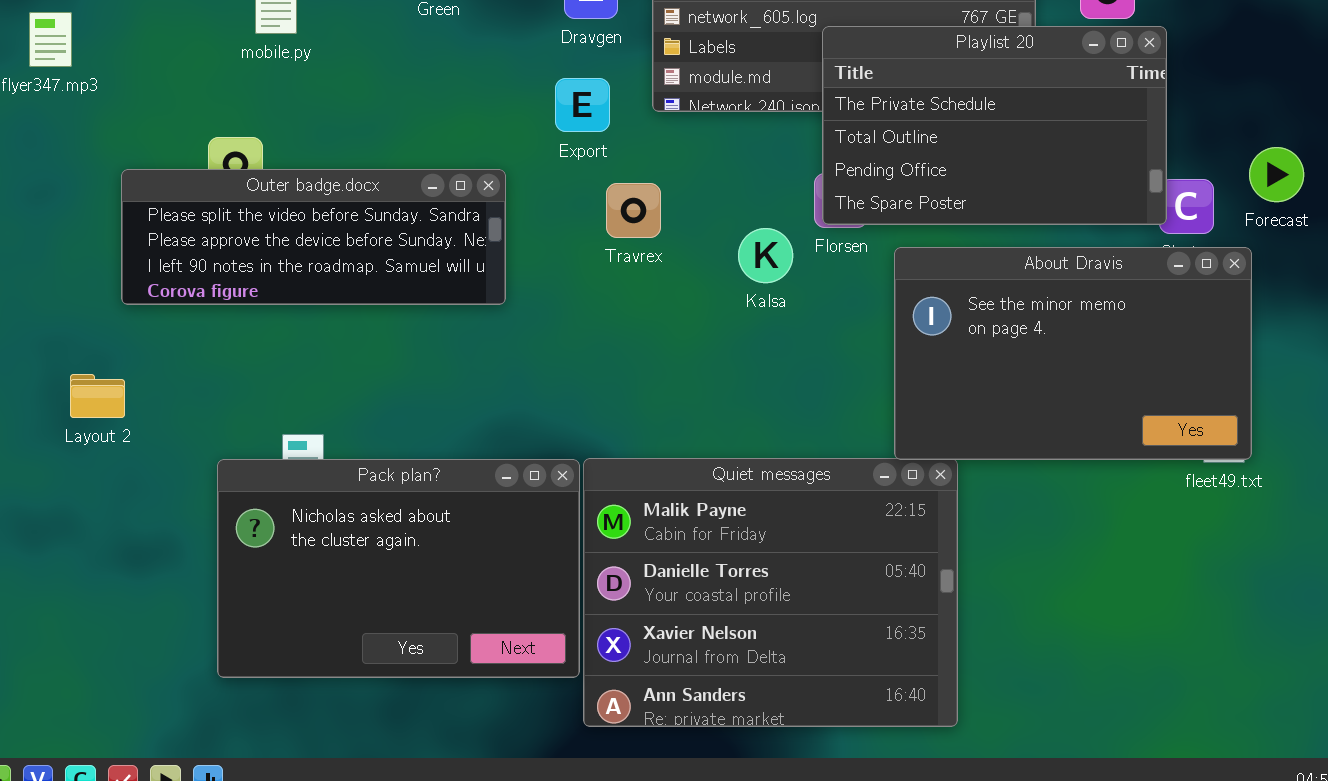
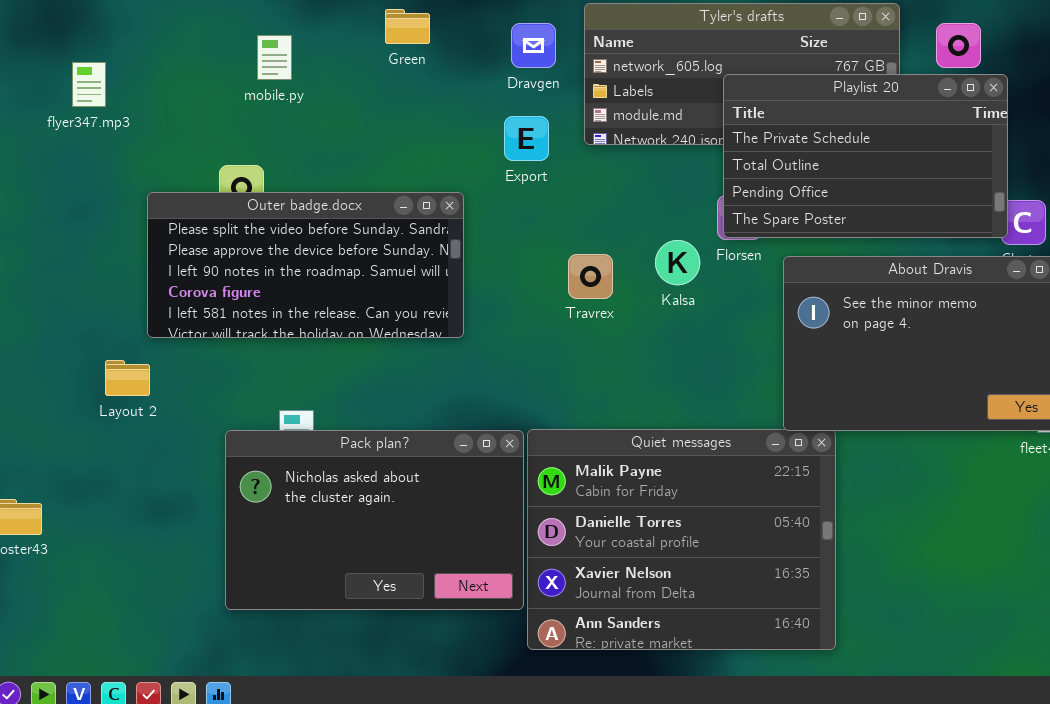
Outer badge.docx: [121,169,506,305] -> [147,192,464,338], resized
Travrex: [606,183,661,238] -> [568,254,613,299], moved

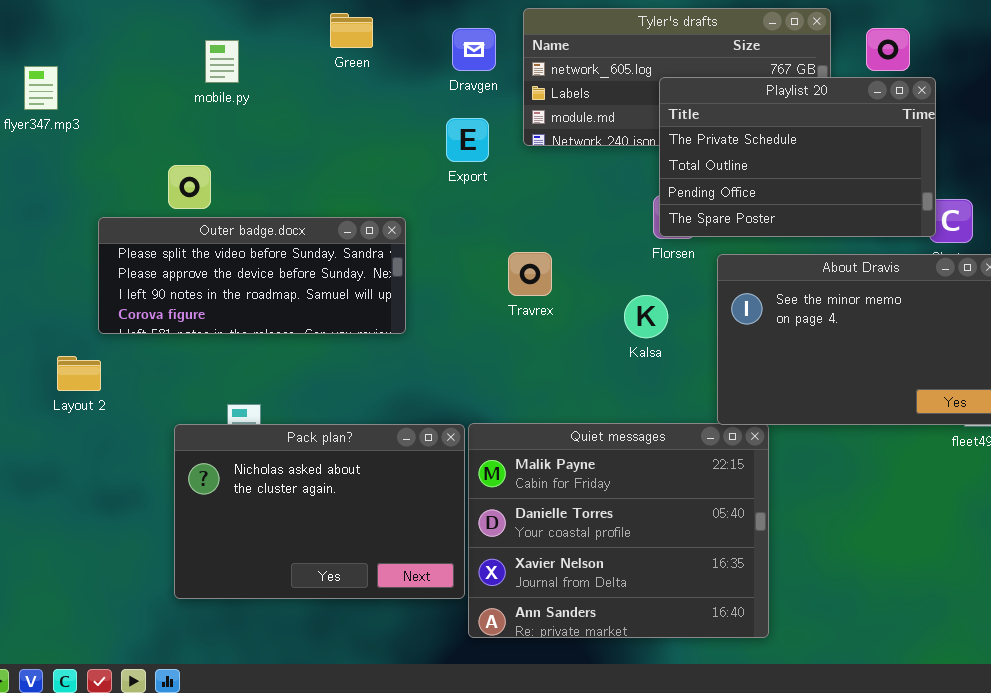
Outer badge.docx: [147,192,464,338] -> [98,217,406,334], resized
Kalsa: [655,240,700,285] -> [624,295,668,338], moved

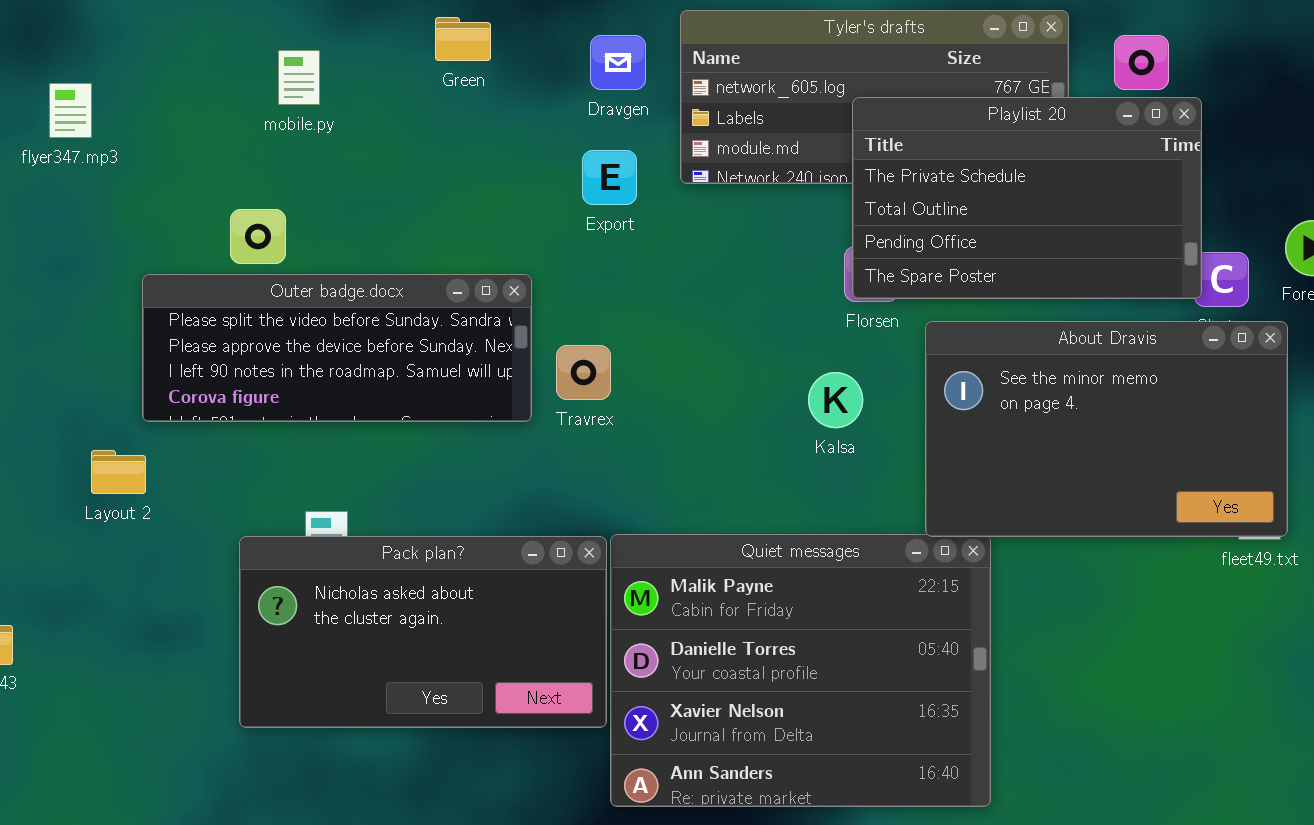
Travrex: [508,252,552,296] -> [556,345,611,400], moved
Pack plan?: [174,424,465,599] -> [239,536,607,728], resized

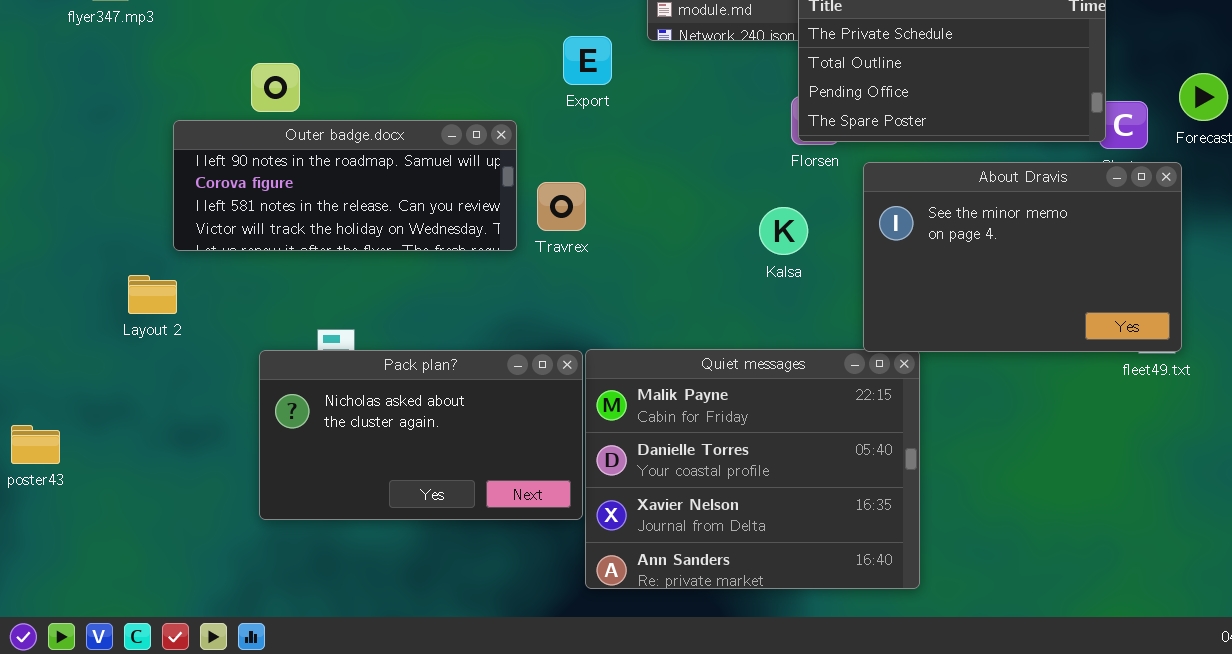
Export: [582,150,637,205] -> [563,36,612,85], moved
Outer badge.docx: [142,274,532,422] -> [173,120,517,251], scrolled down 2 rows

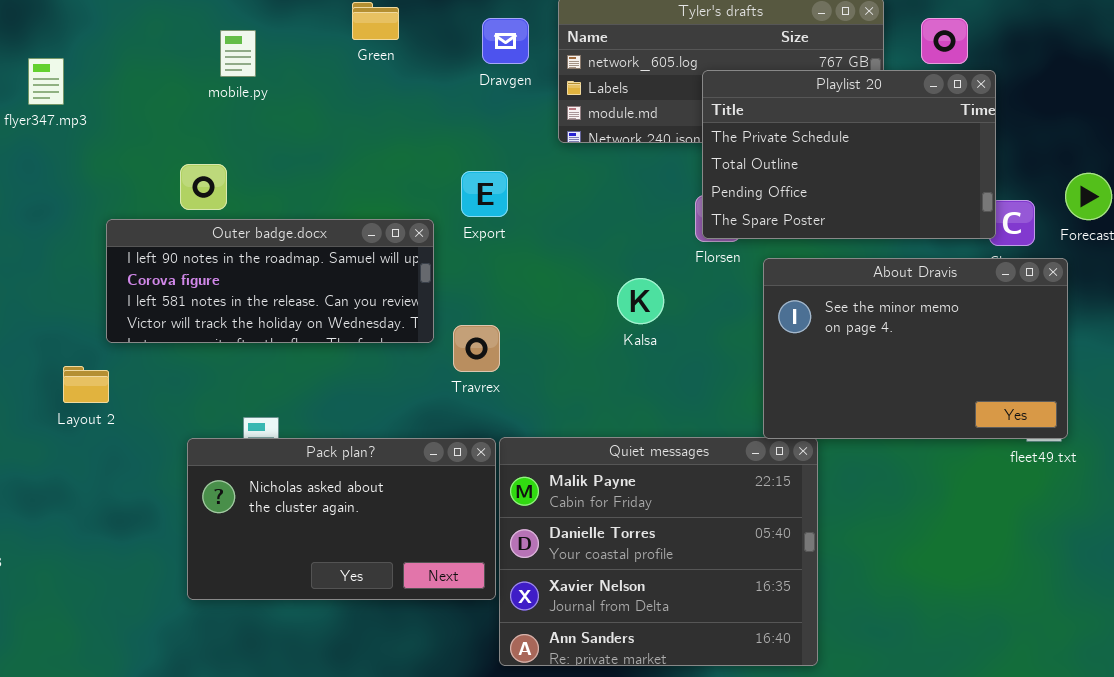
Export: [563,36,612,85] -> [461,171,508,217], moved
Travrex: [537,182,586,231] -> [453,325,500,372], moved
Kalsa: [759,207,808,255] -> [617,278,664,324], moved

